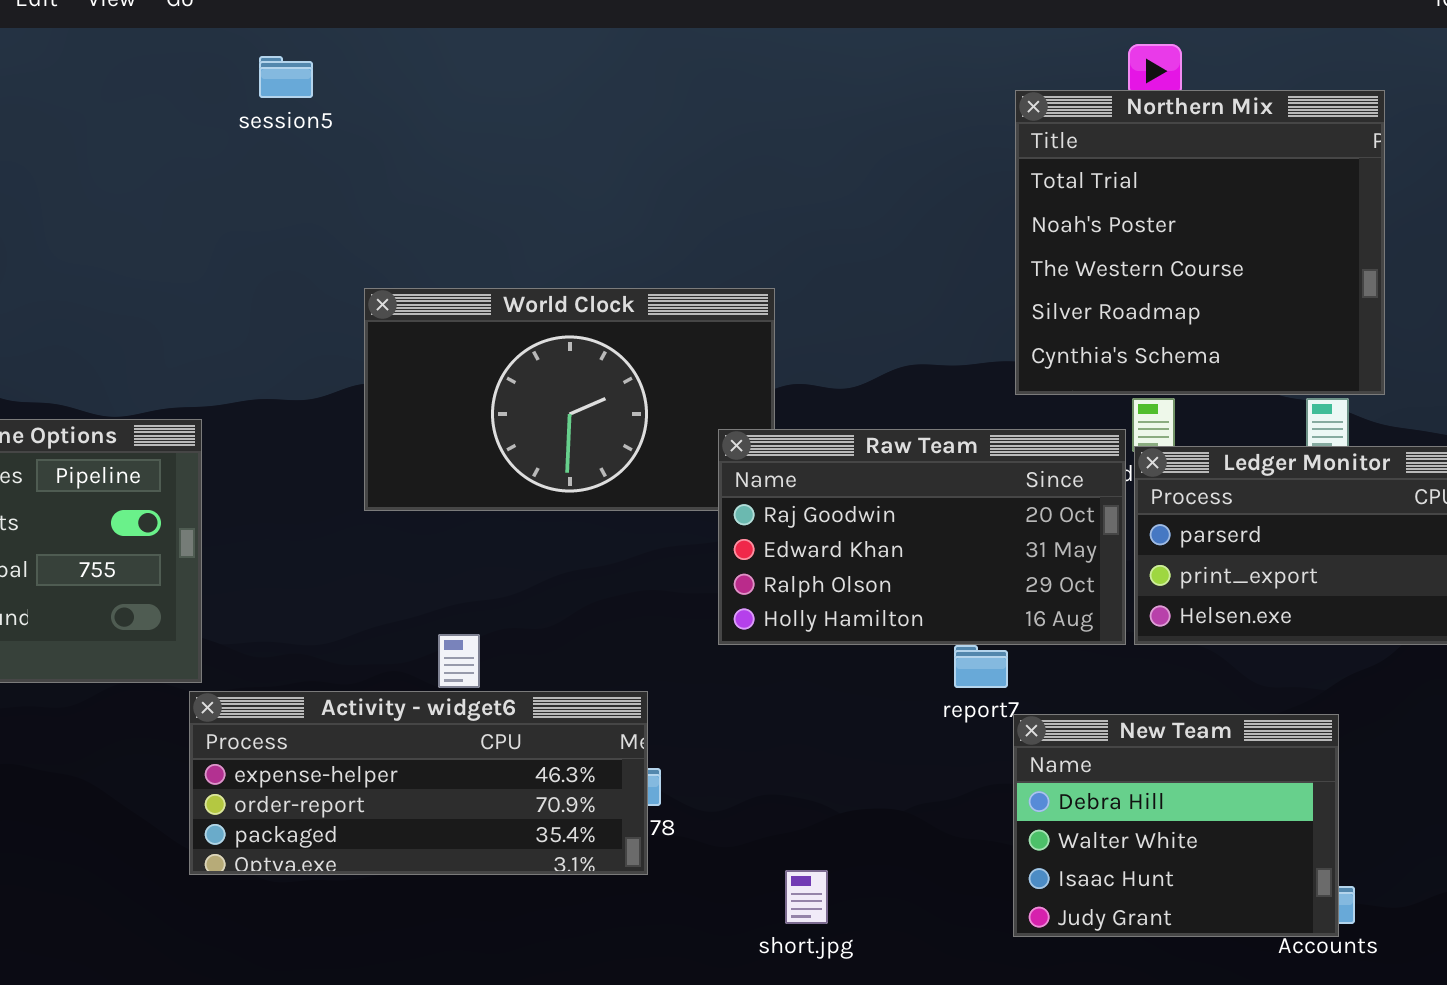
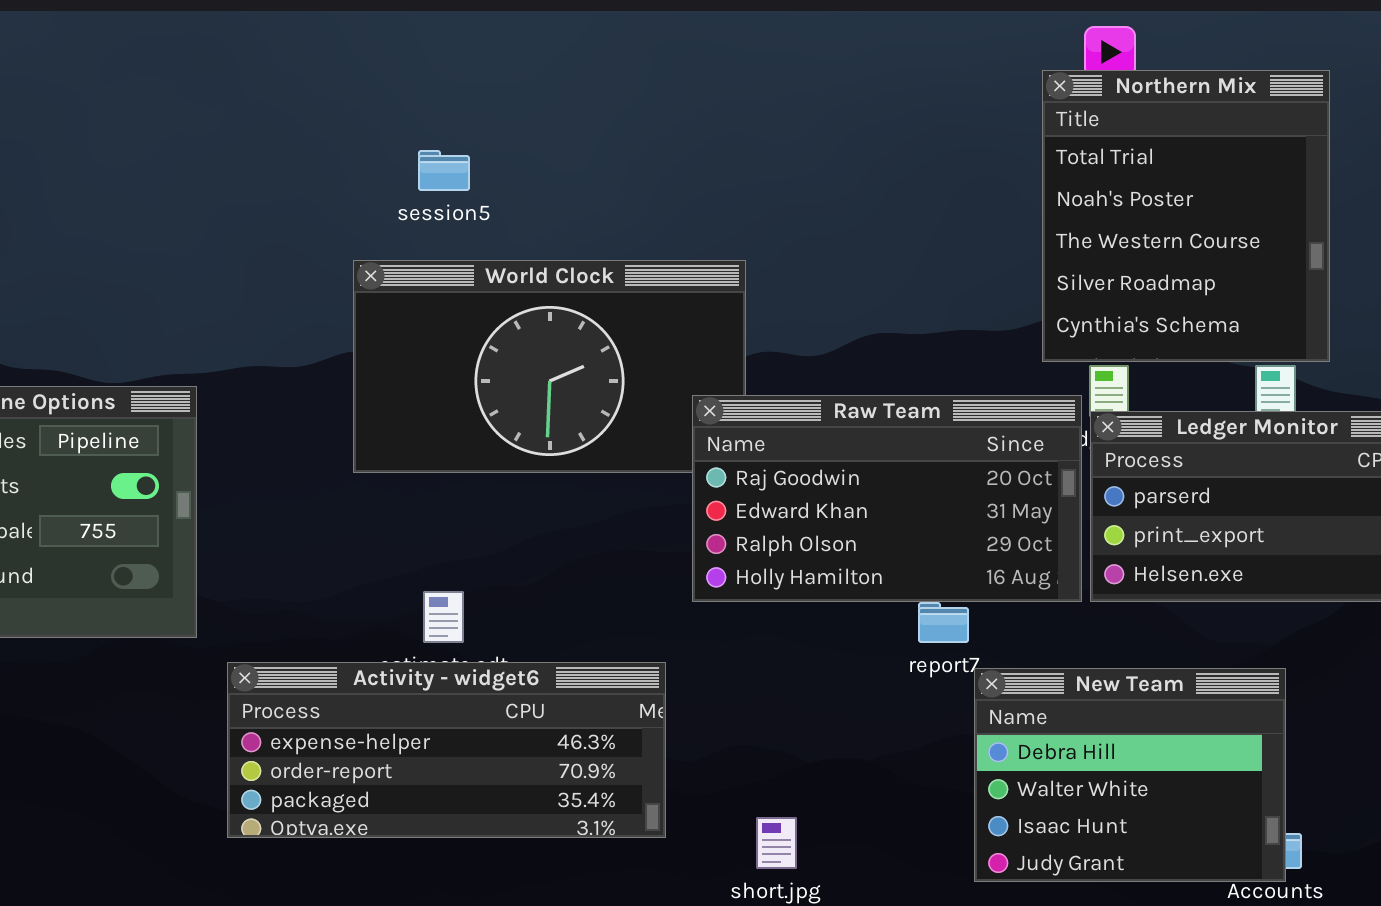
session5: [259,56,313,98] -> [418,150,470,191], moved
Northern Mix: [1015,90,1385,395] -> [1042,70,1330,362], resized
Activity - widget6: [189,691,648,875] -> [227,662,666,838], moved

